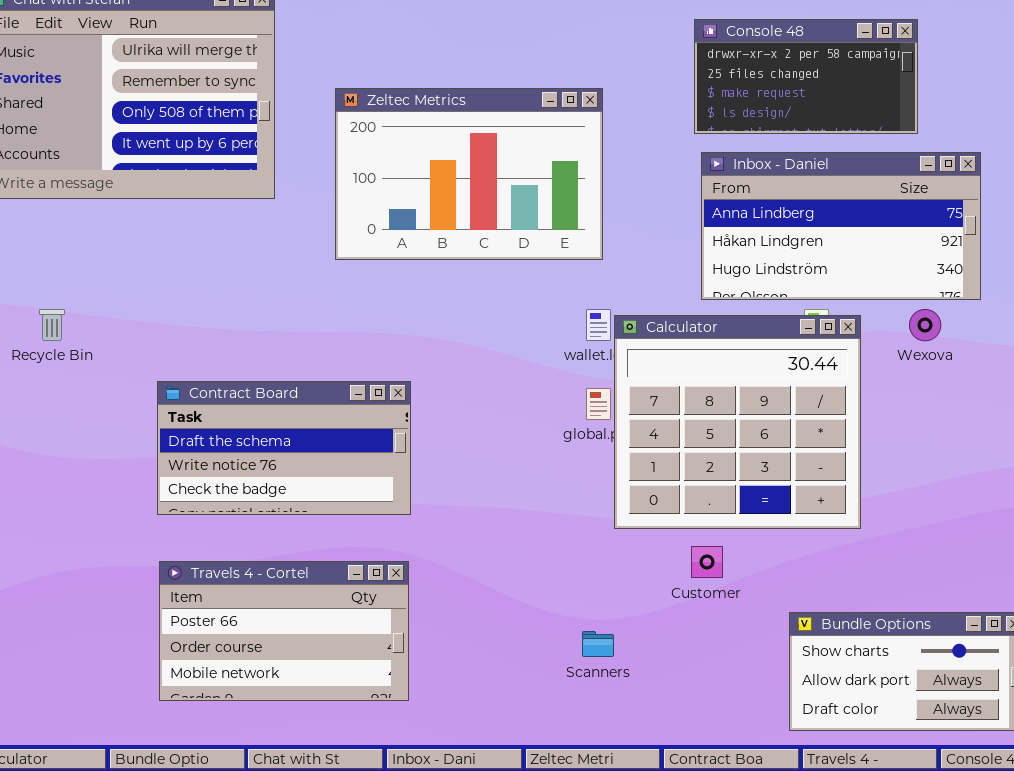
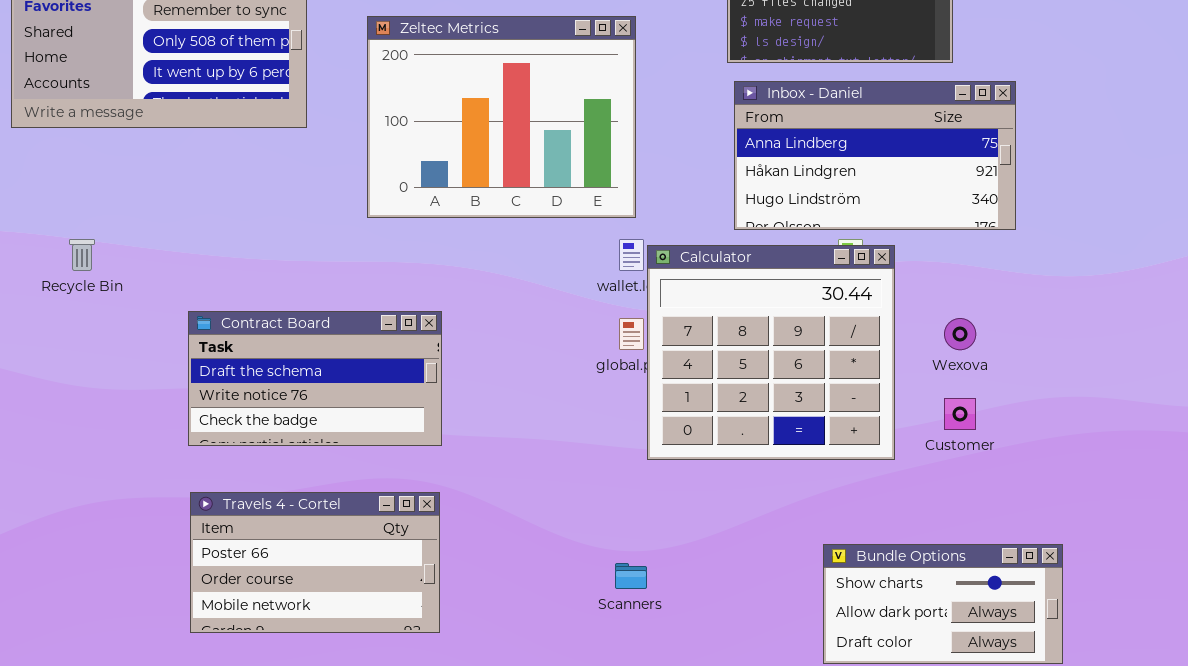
Zeltec Metrics: [335,88,603,260] -> [367,16,636,218], resized
Wexova: [909,309,941,341] -> [944,318,976,350], moved
Customer: [691,546,723,578] -> [944,398,976,430], moved

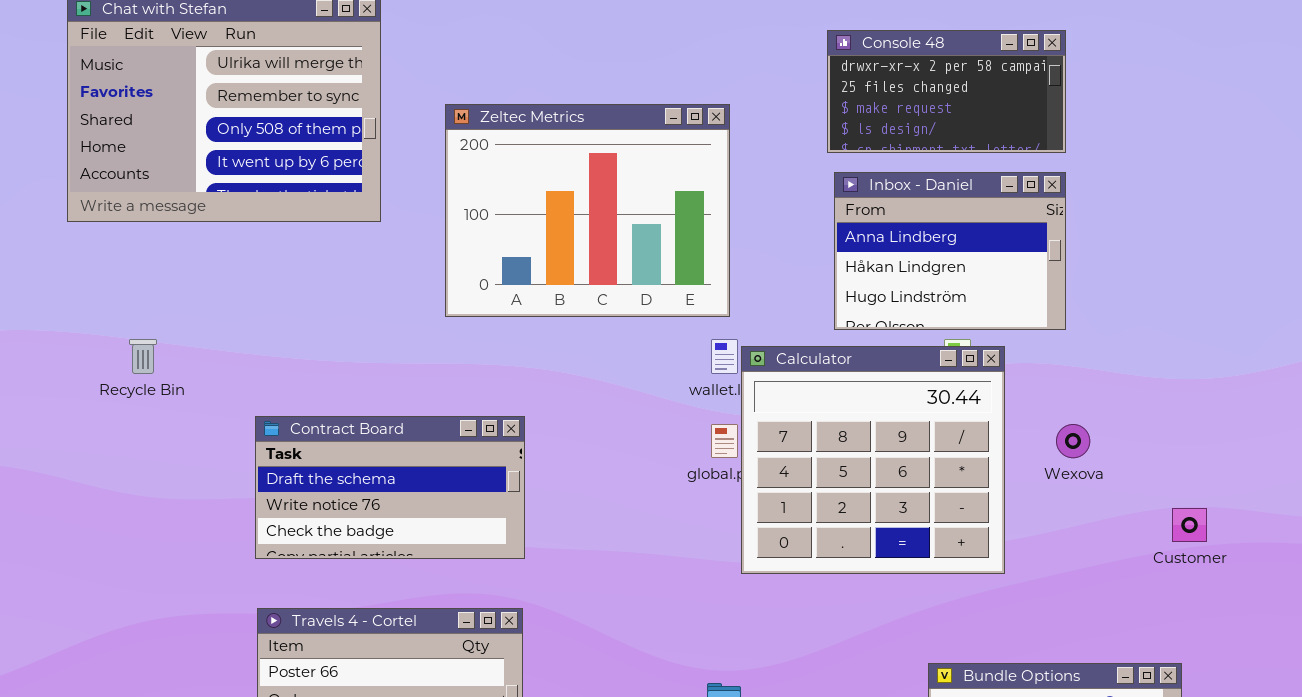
Inbox - Daniel: [734,81,1016,230] -> [834,172,1066,330], resized
Customer: [944,398,976,430] -> [1172,508,1207,542], moved

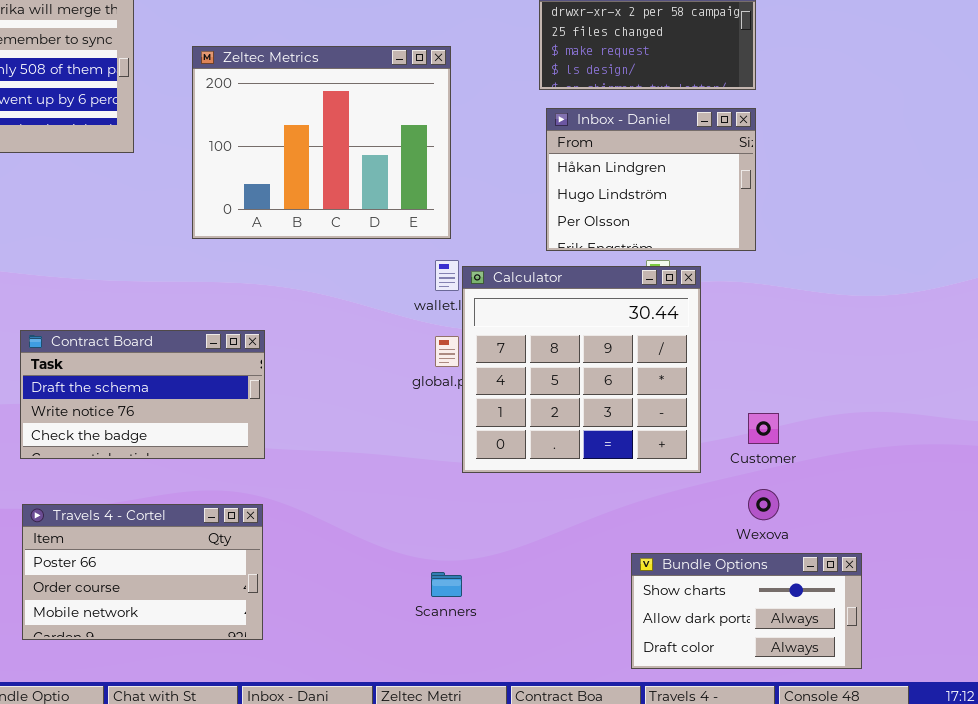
Inbox - Daniel: [834,172,1066,330] -> [546,108,756,251], scrolled down 1 row
Wexova: [1056,424,1090,458] -> [748,489,779,520], moved
Customer: [1172,508,1207,542] -> [748,413,779,444], moved

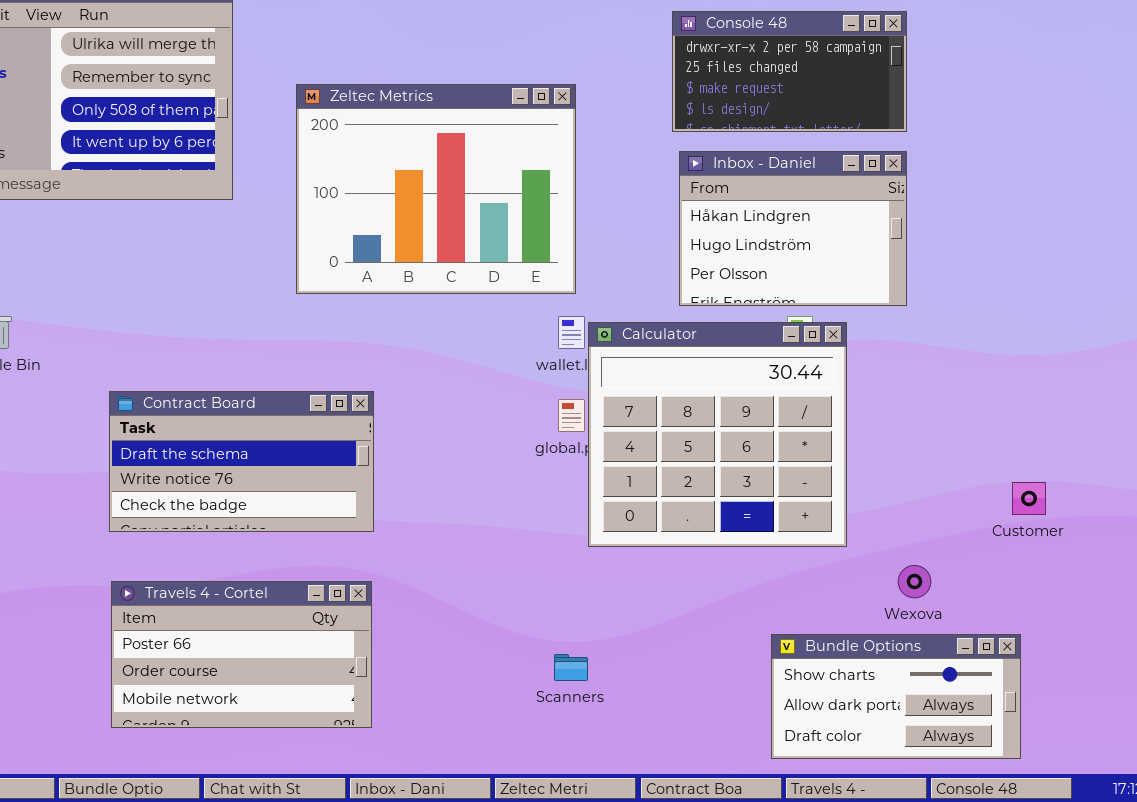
Customer: [748,413,779,444] -> [1012,482,1046,515], moved

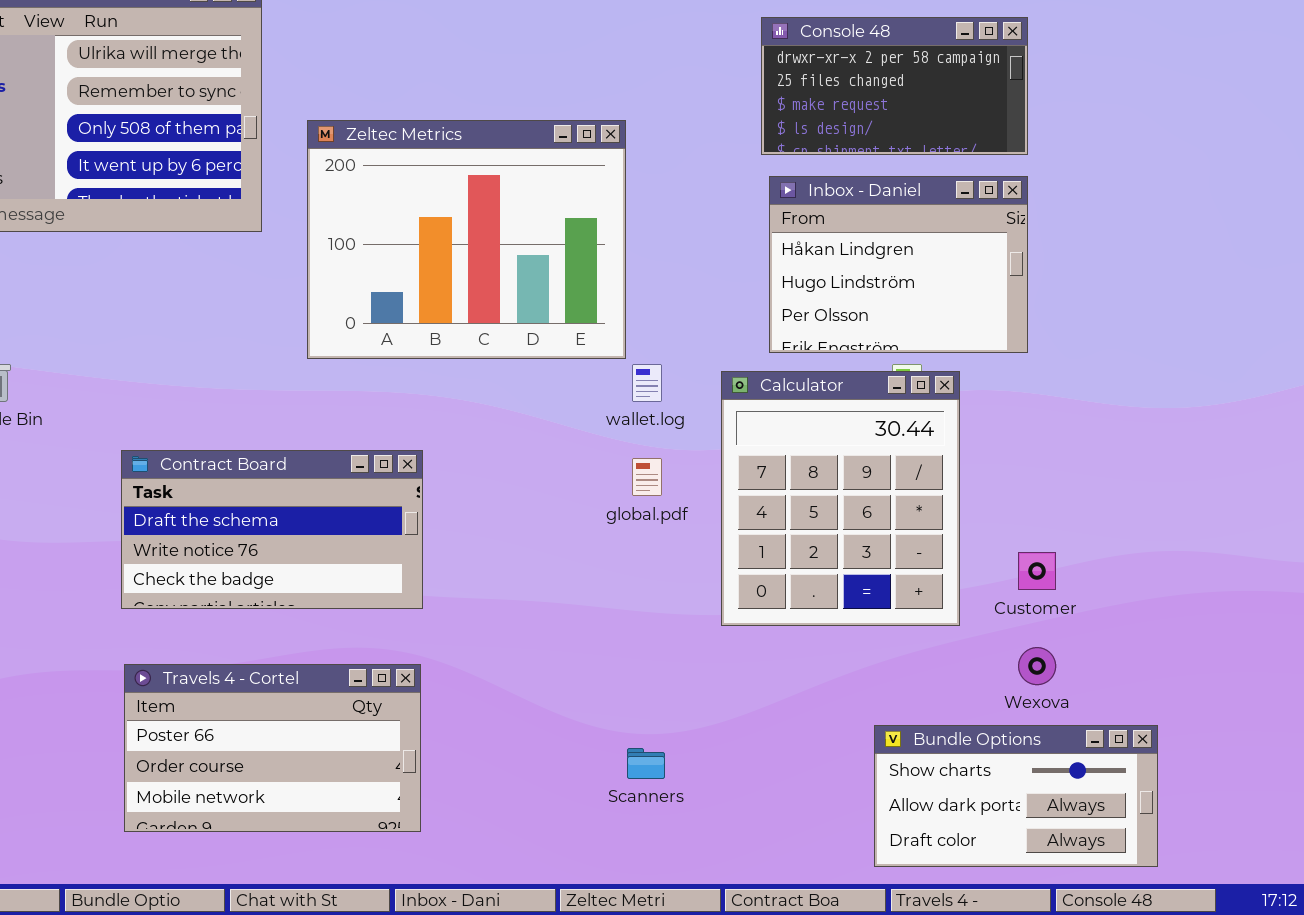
Zeltec Metrics: [296,84,576,294] -> [307,120,626,359], moved
Calculator: [588,322,847,547] -> [721,371,960,626], resized
Customer: [1012,482,1046,515] -> [1018,552,1056,590], moved

